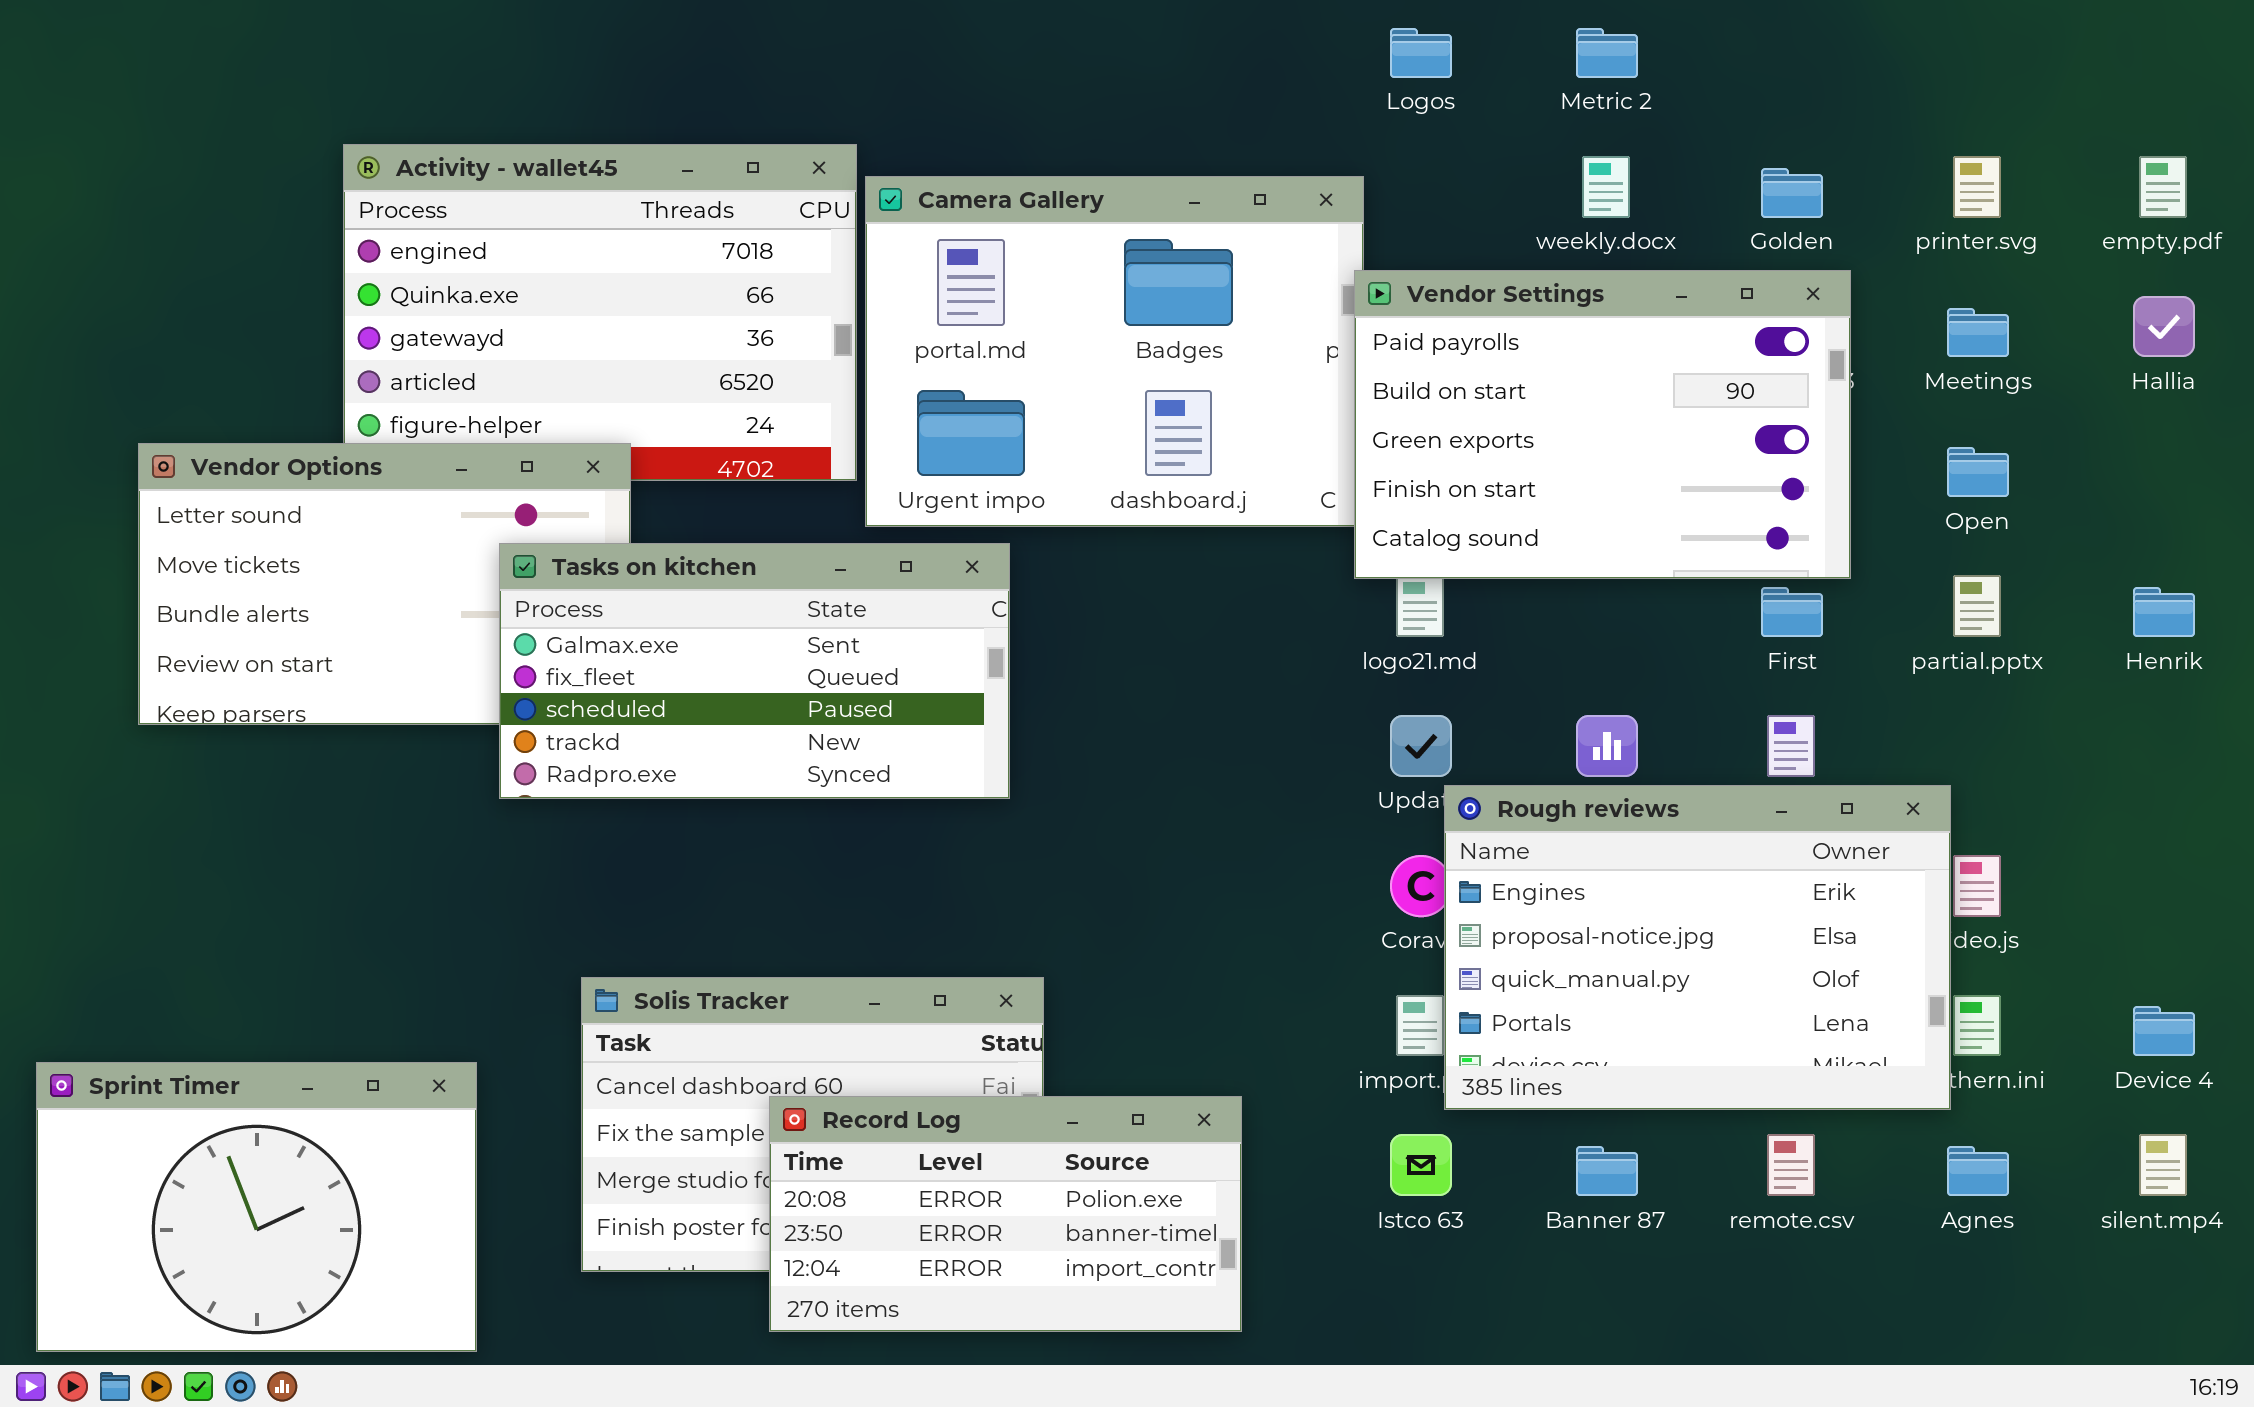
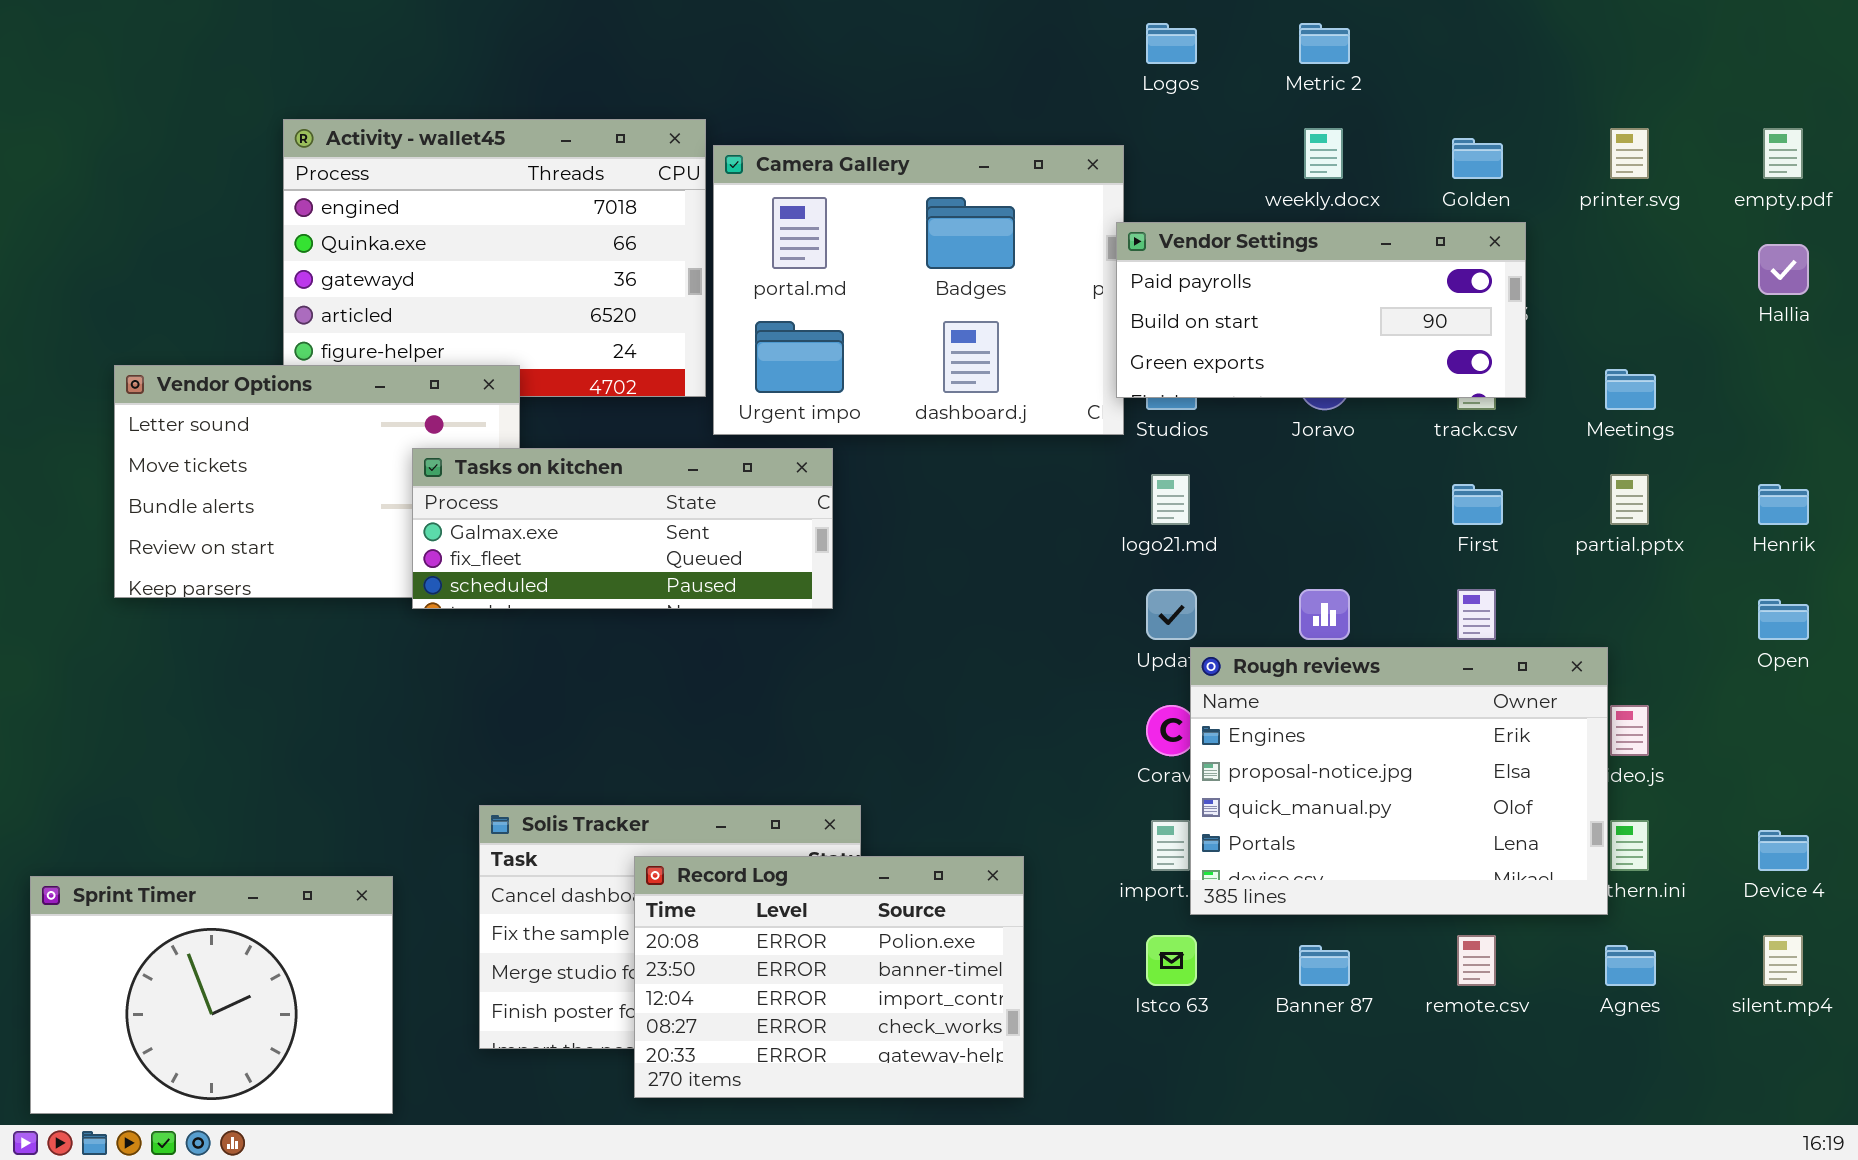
Vendor Settings: [1354,270,1851,579] -> [1116,222,1526,398], resized
Meetings: [1947,308,2009,357] -> [1605,369,1656,410], moved
Open: [1947,447,2009,497] -> [1758,599,1809,640], moved
Tasks on kitchen: [499,543,1010,799] -> [412,448,833,609], resized
Record Log: [769,1096,1242,1332] -> [634,856,1024,1098], resized

